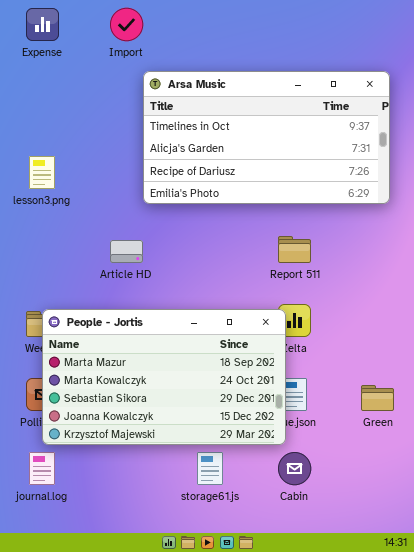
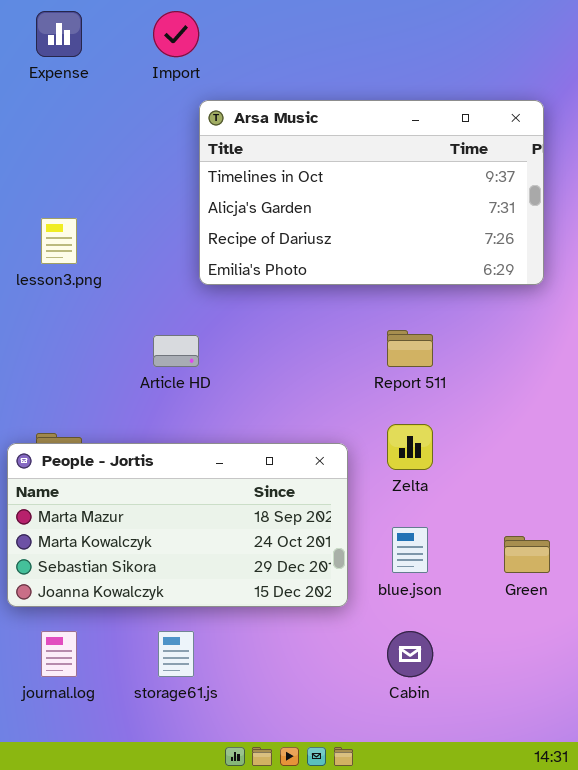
People - Jortis: [42,309,286,445] -> [7,443,348,607], moved, resized
storage61.js: [197,452,223,485] -> [158,631,194,677], moved

